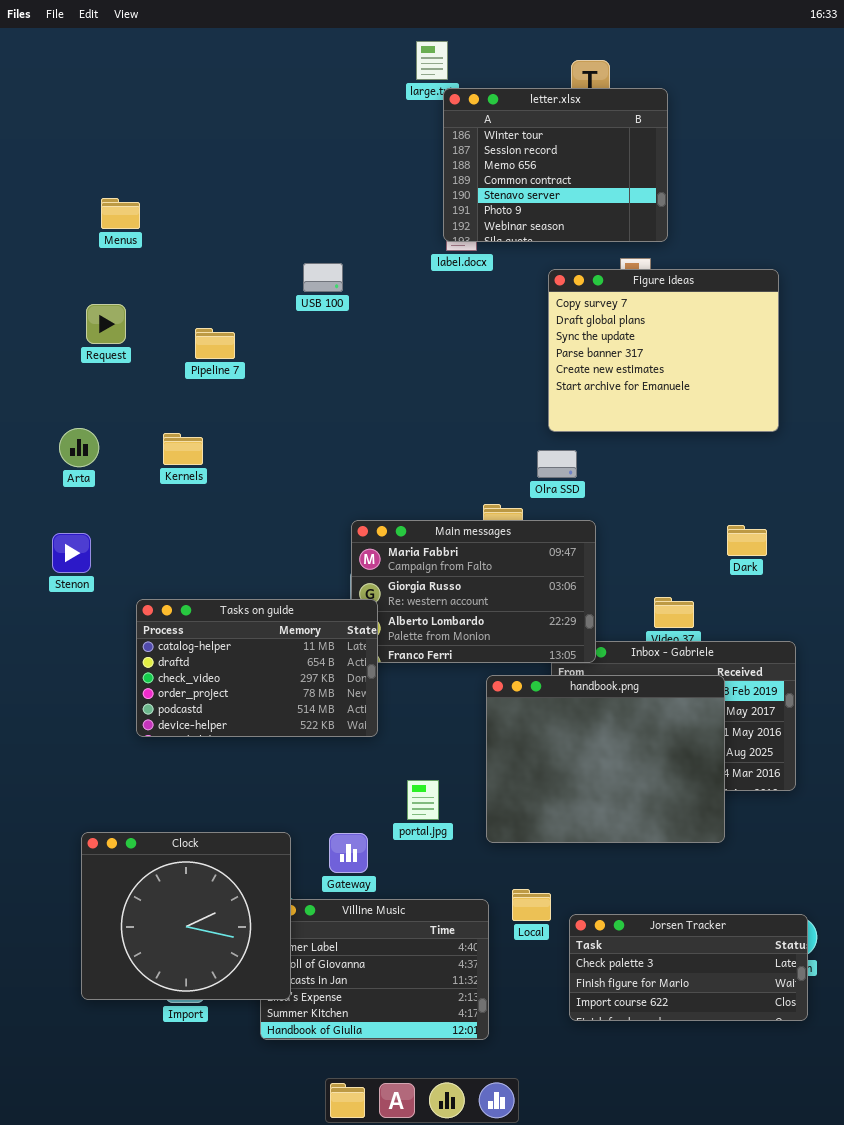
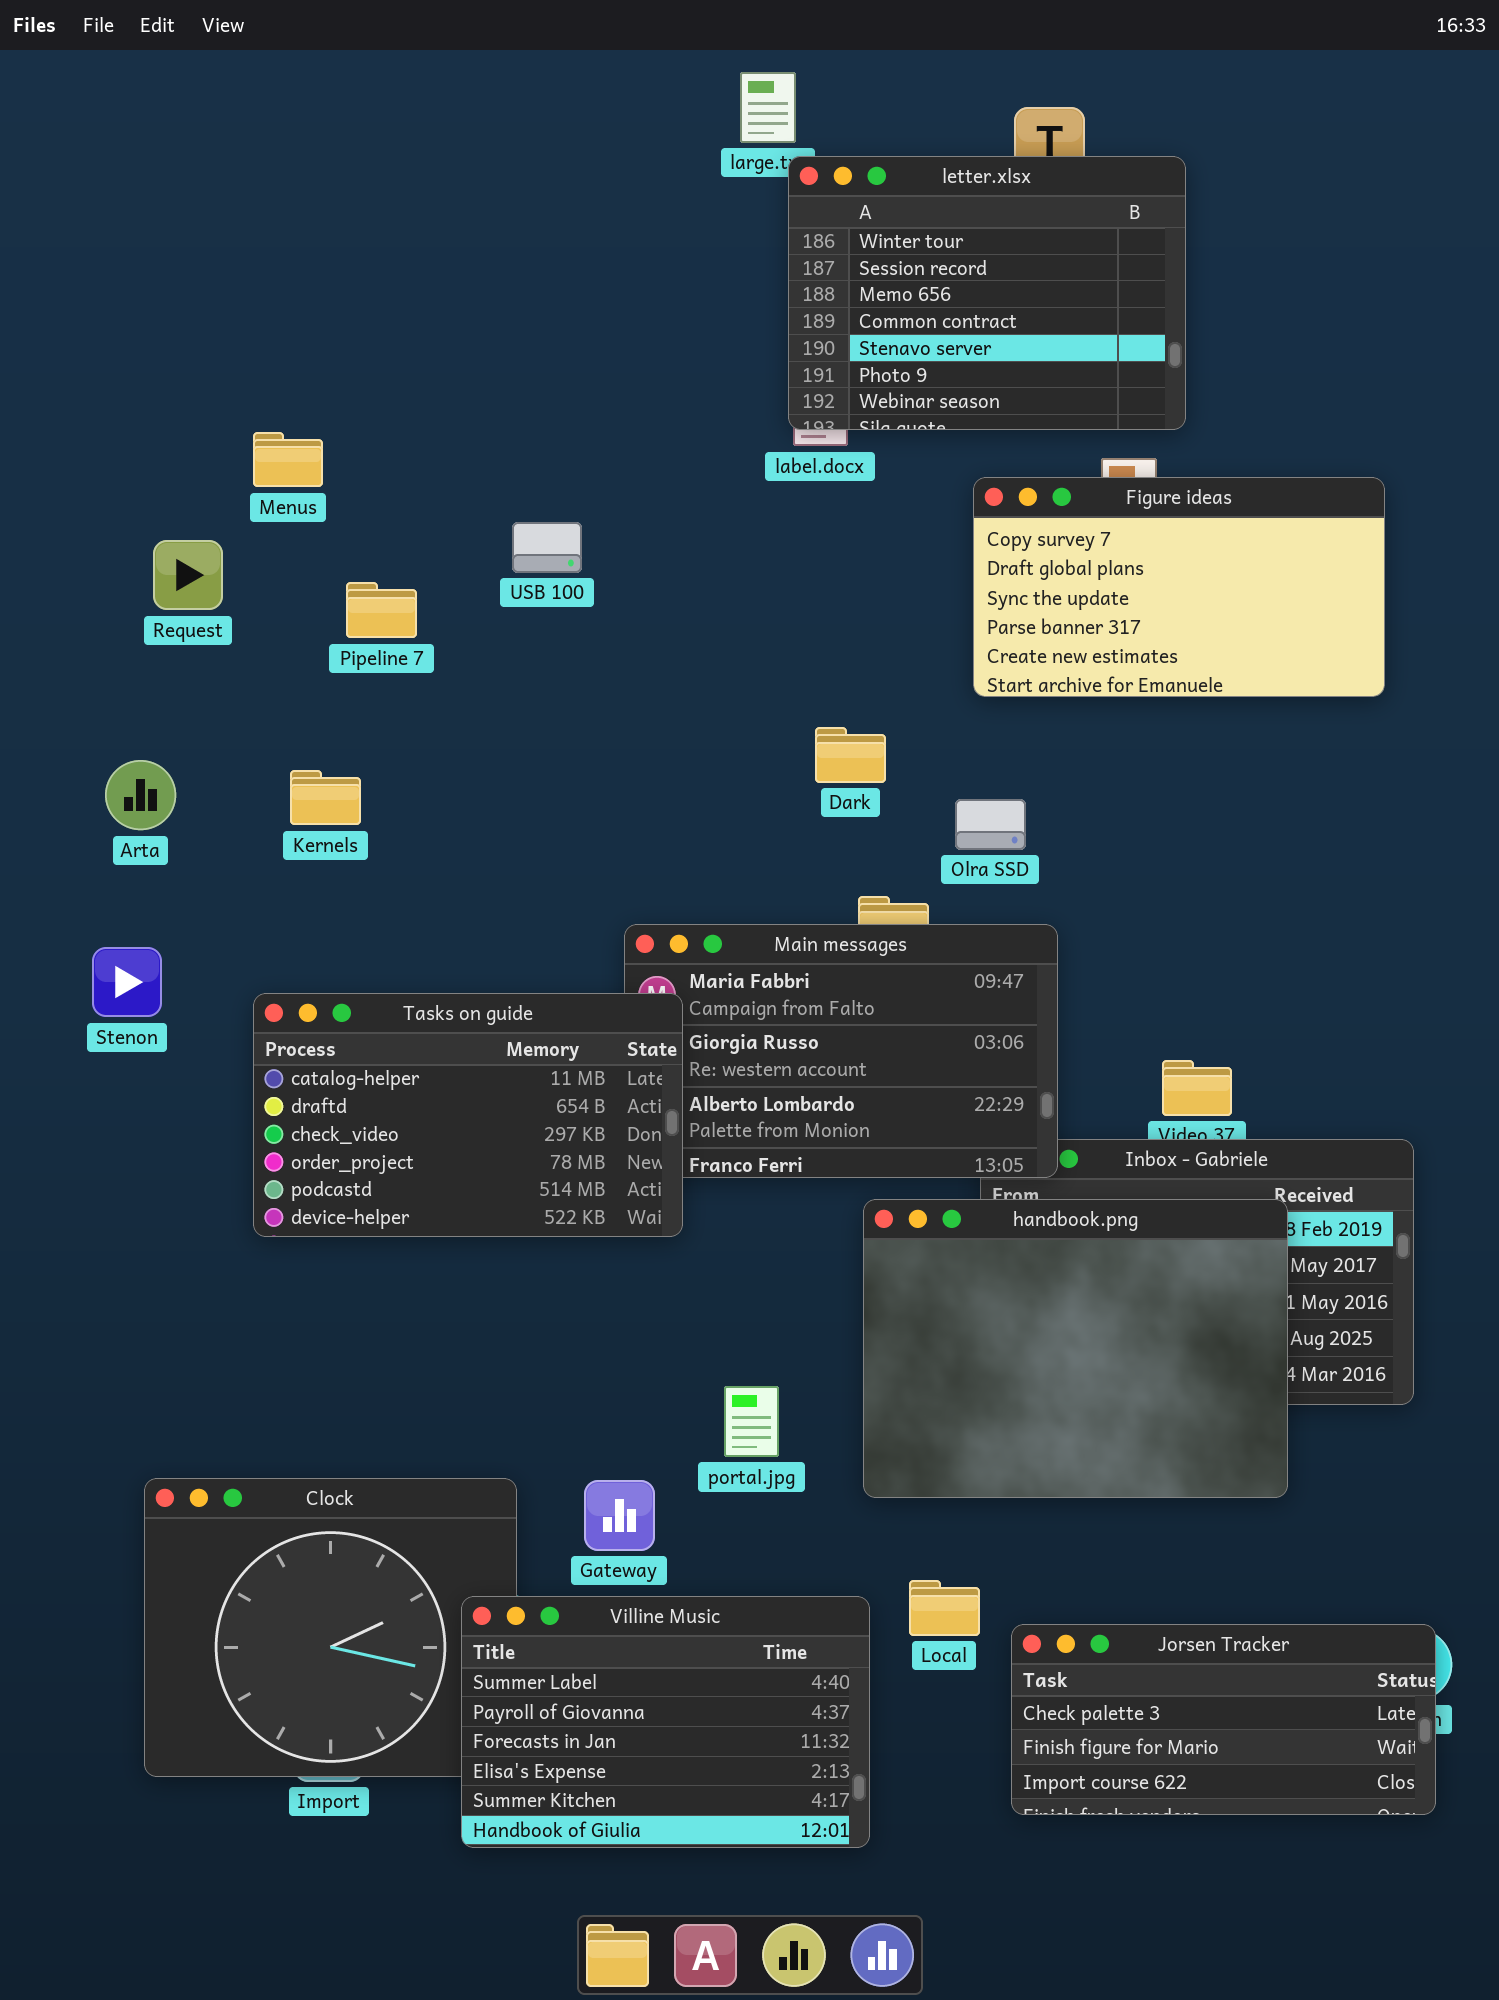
Menus: [101,198,140,229] -> [253,432,323,487], moved
USB 100: [303,263,343,292] -> [512,522,582,573], moved
Figure ideas: [548,269,779,432] -> [973,477,1385,697], resized
Dark: [727,525,767,556] -> [815,727,886,783], moved
Tasks on guide: [136,599,378,737] -> [253,993,683,1237], moved
Villine Music: [260,899,489,1040] -> [461,1596,870,1848], raised

